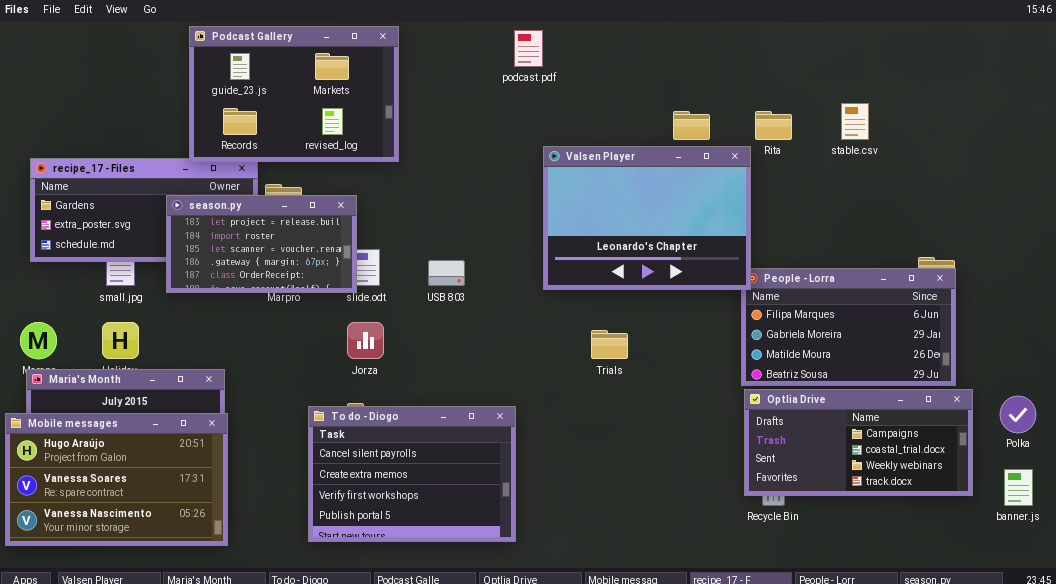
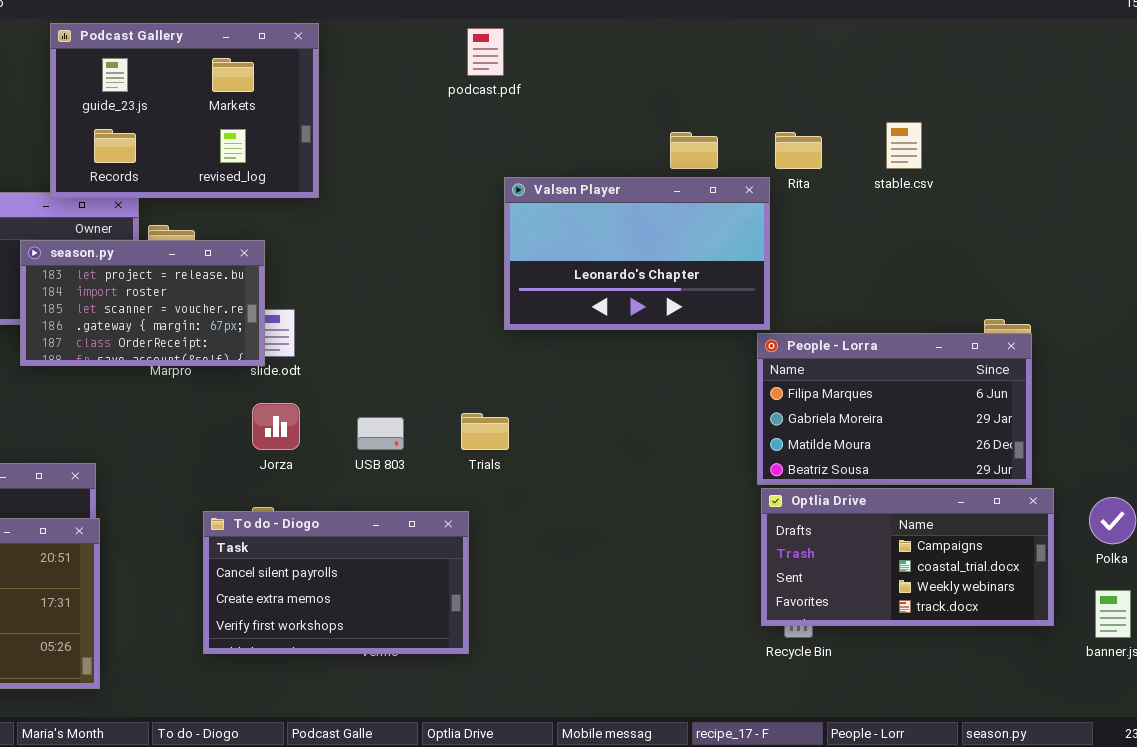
Valsen Player: [543,146,751,290] -> [504,177,770,330], resized
USB 803: [428,260,465,286] -> [357,417,404,450], moved
Trials: [591,330,628,359] -> [461,413,509,450], moved
To do - Diogo: [308,406,516,542] -> [203,511,469,654], resized

